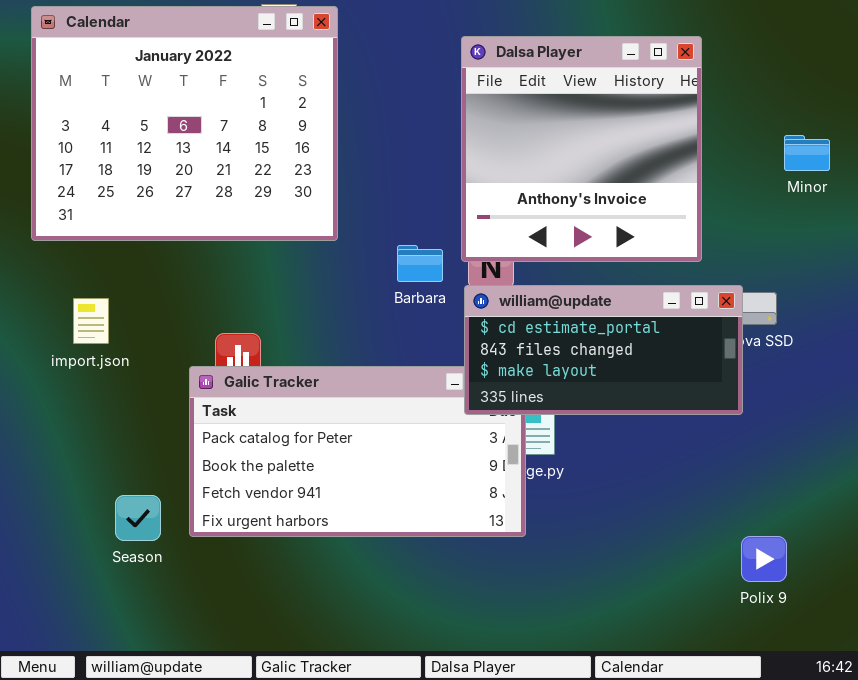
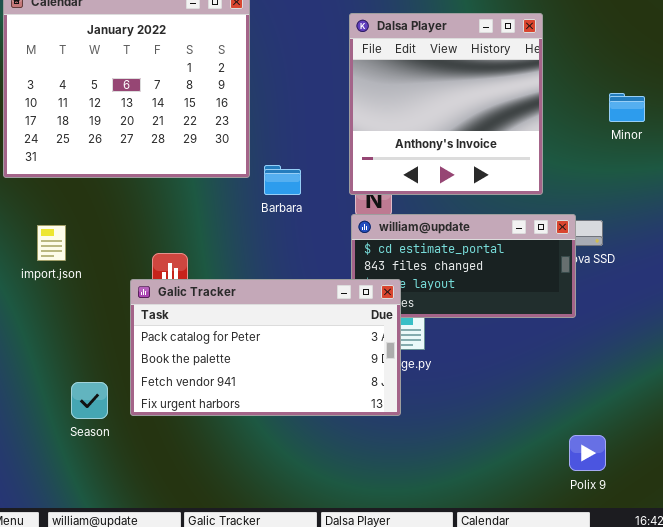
Barbara: [397,245,443,282] -> [264,165,301,195], moved
Galic Tracker: [189,366,526,537] -> [130,279,401,416], raised
Polix 9: [741,536,787,582] -> [569,435,606,471], moved

